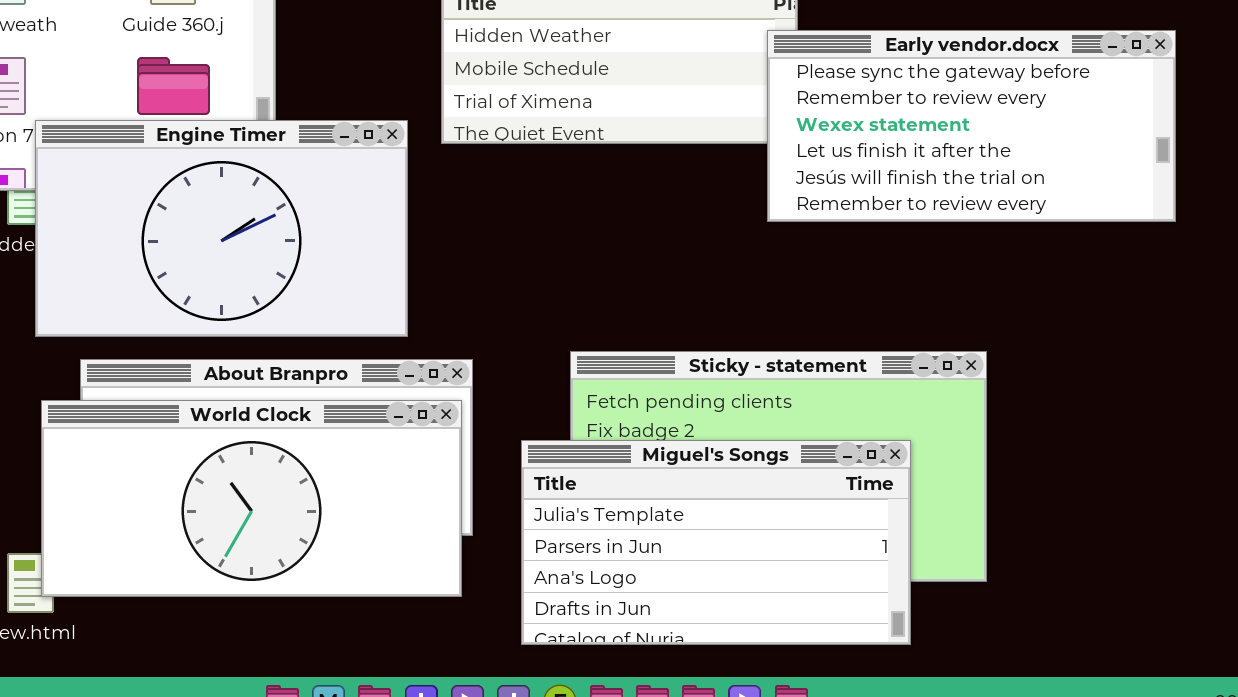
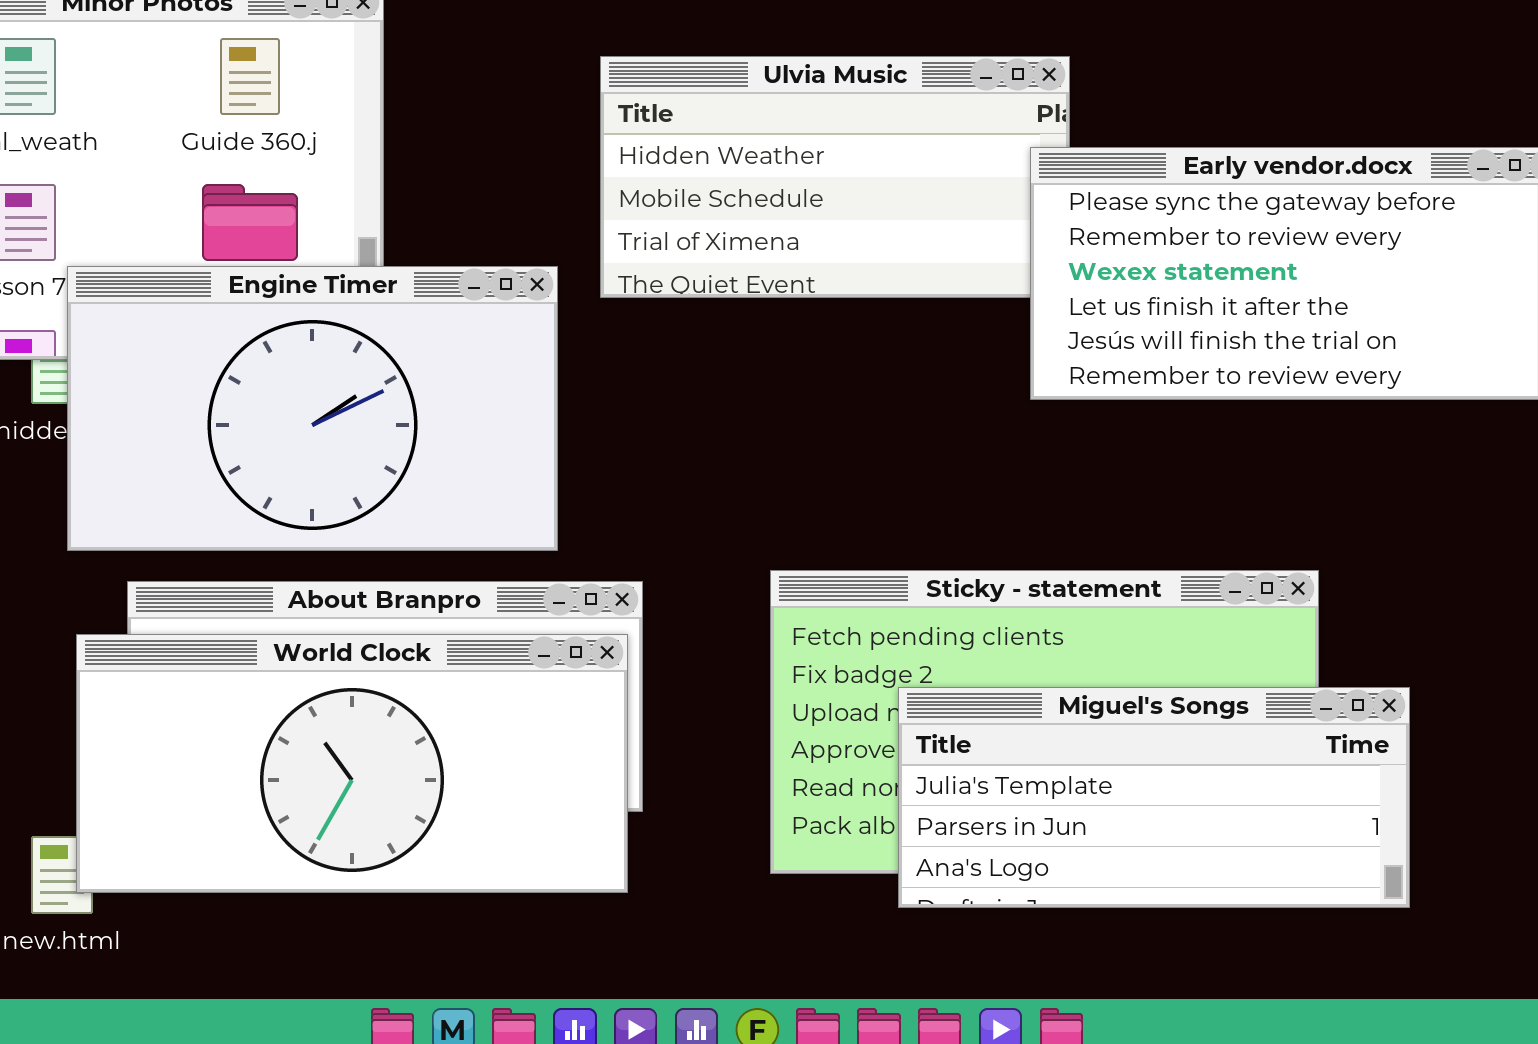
Miguel's Songs: [521,440,911,645] -> [898,687,1410,908], moved, resized

